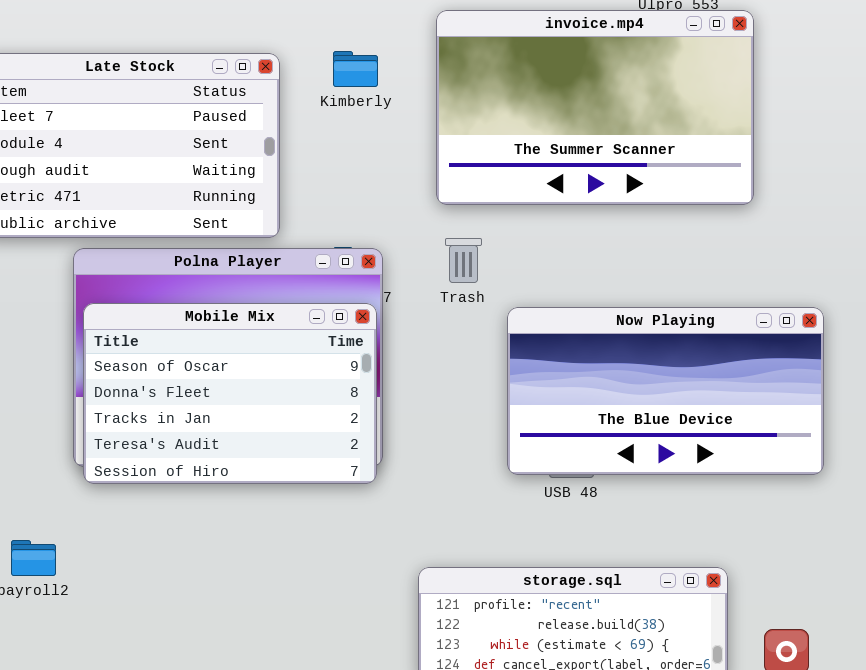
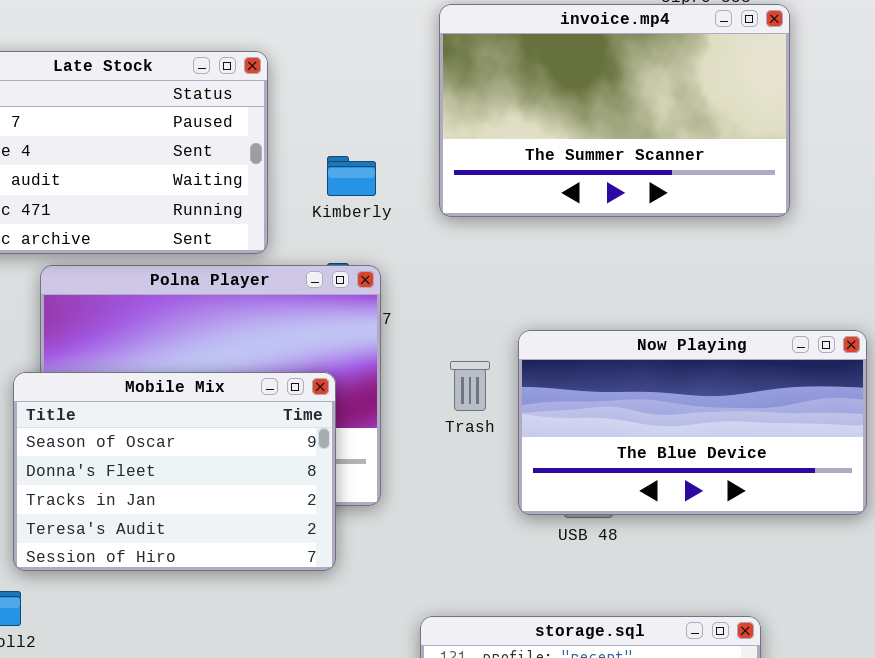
Kimberly: [333,51,378,87] -> [327,156,376,196], moved
Trash: [445,238,482,283] -> [450,361,490,411], moved
Mobile Mix: [83,303,377,484] -> [13,372,336,571], moved

